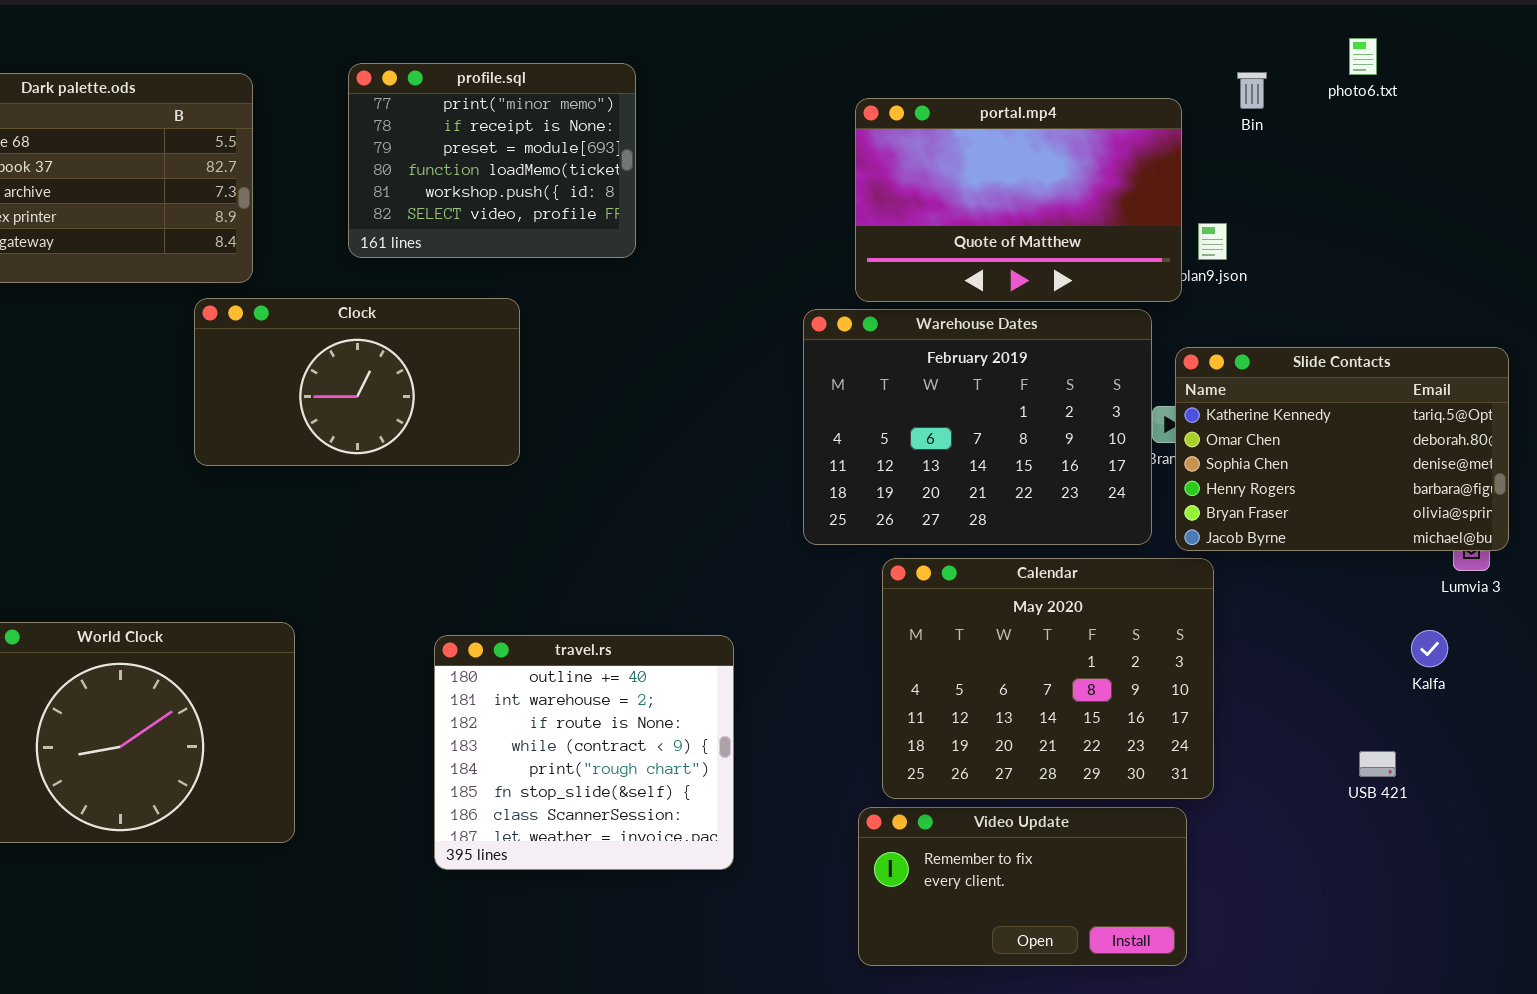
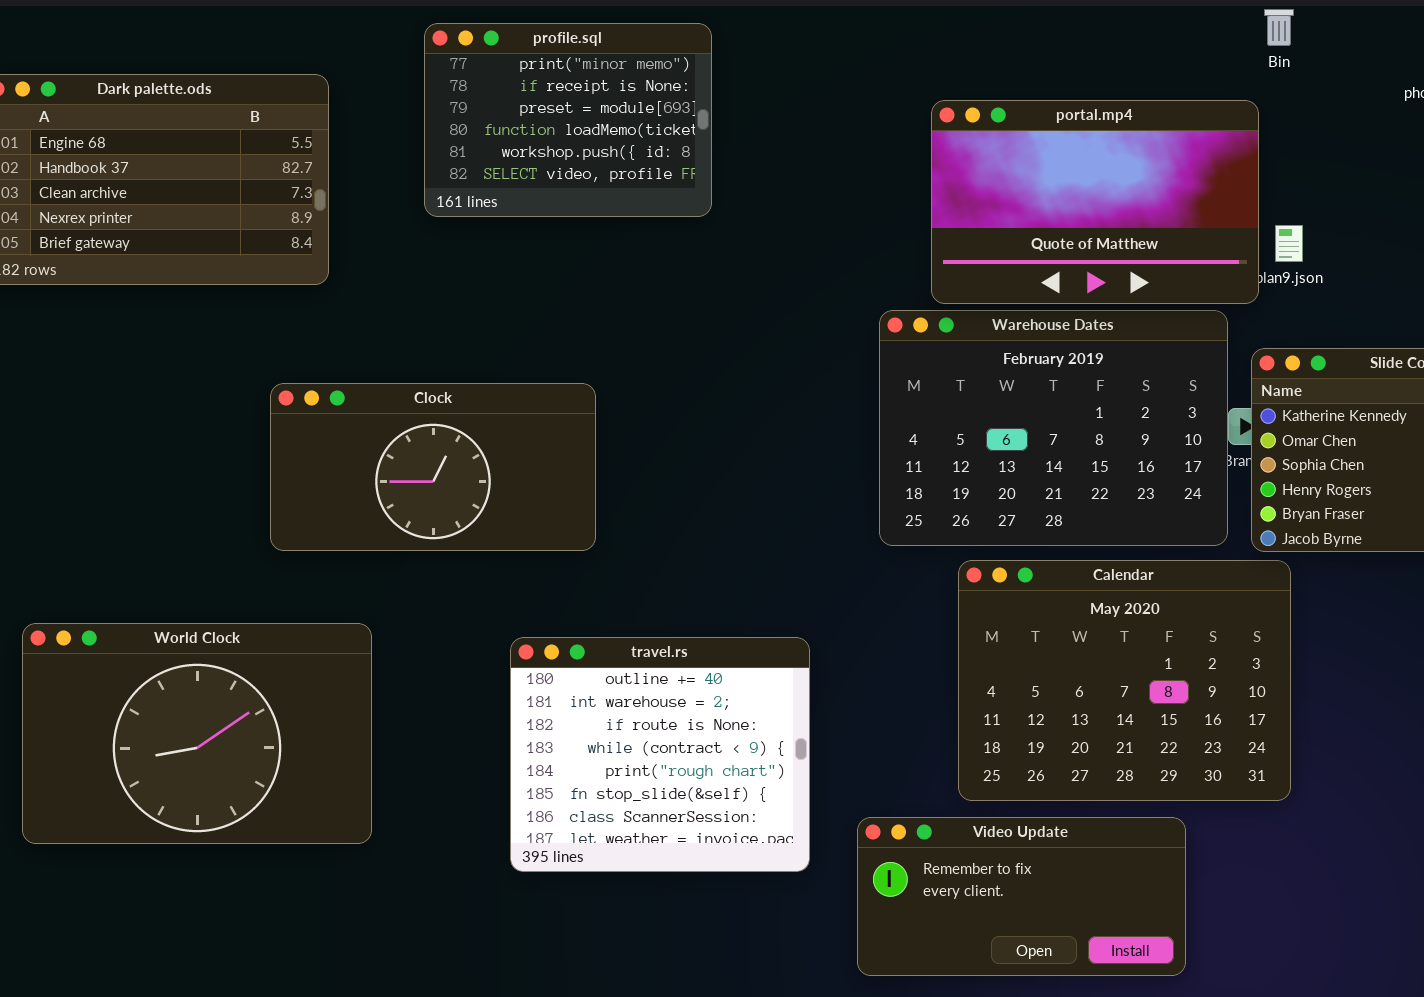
profile.sql: [348,63,636,258] -> [424,23,712,217], moved
Bin: [1237,72,1267,109] -> [1264,9,1294,46], moved
Clock: [194,298,520,466] -> [270,383,596,551], moved
Video Update: [858,807,1187,966] -> [857,817,1186,976], moved

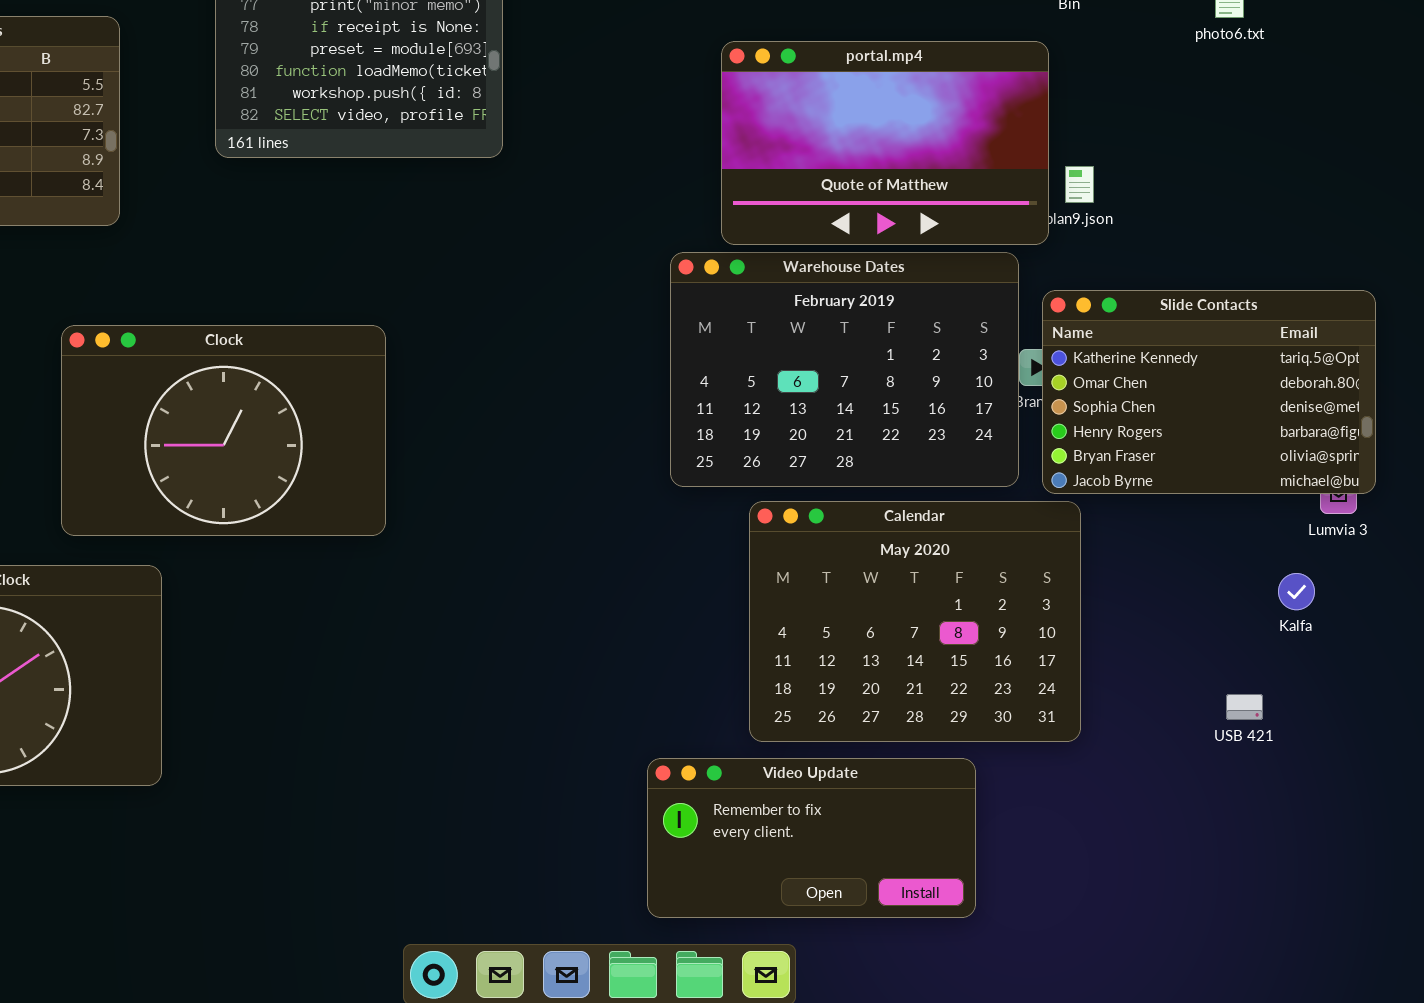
Clock: [270,383,596,551] -> [61,325,386,536], resized
travel.rs: [510,637,810,872] -> none, closed

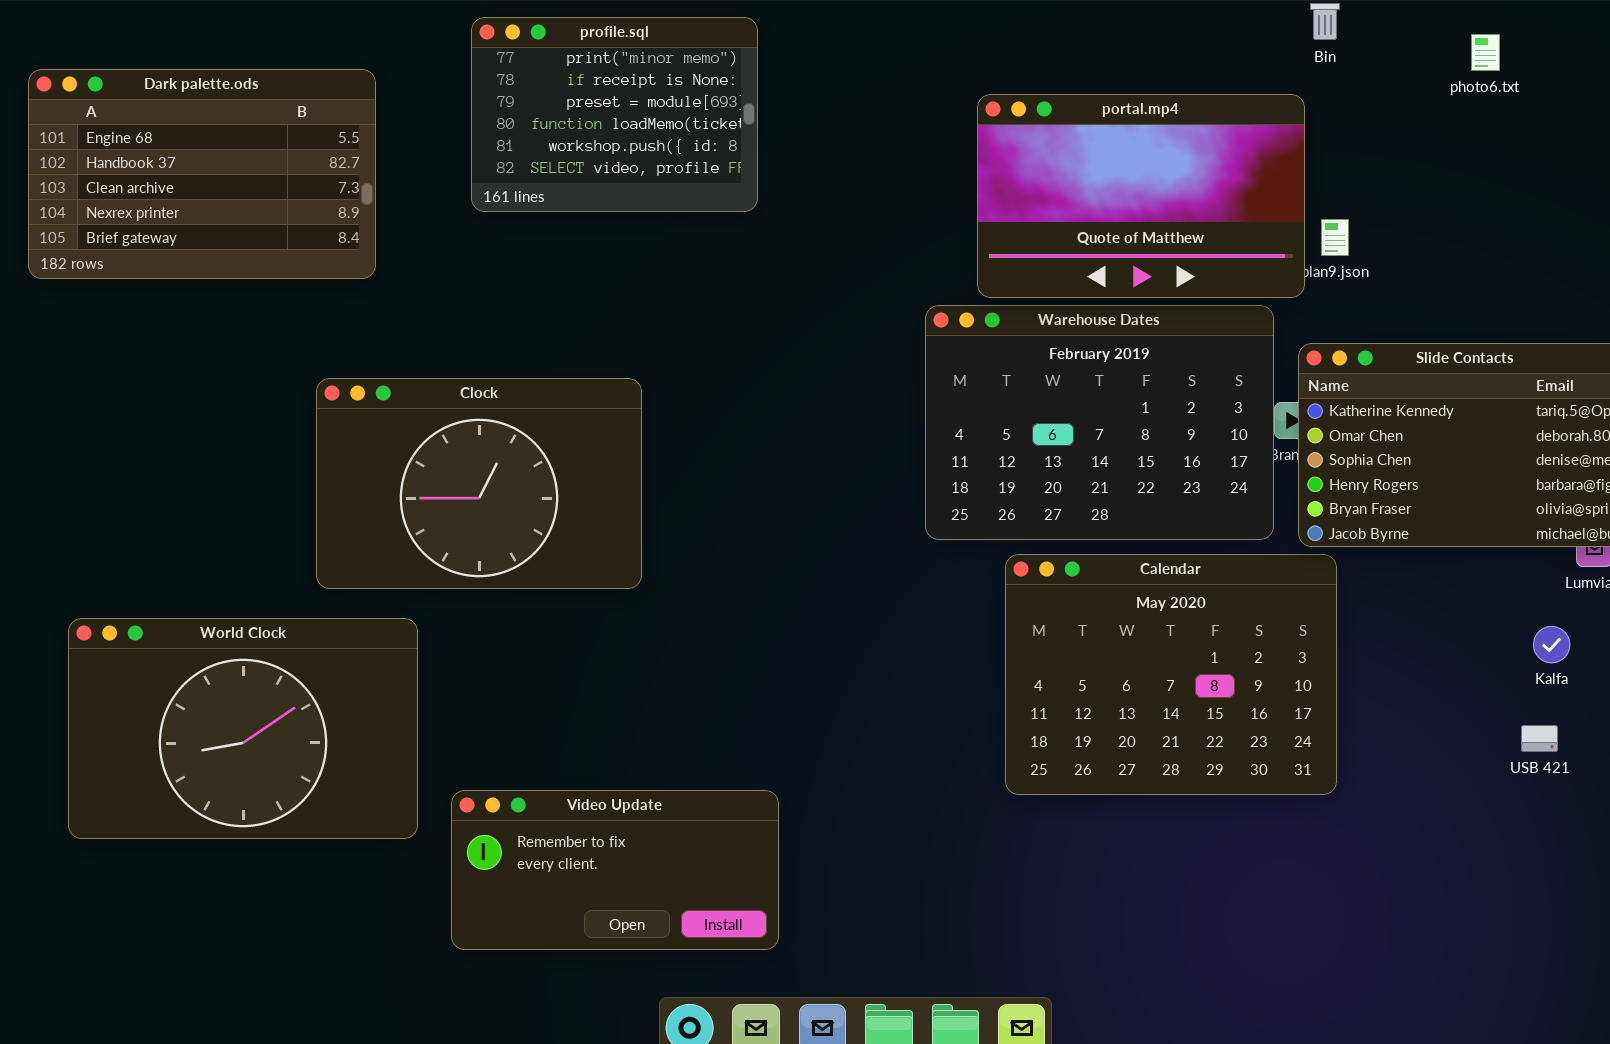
USB 421: [1226,694,1263,720] -> [1521,725,1558,752], moved
Video Update: [647,758,976,918] -> [451,790,779,950], moved

